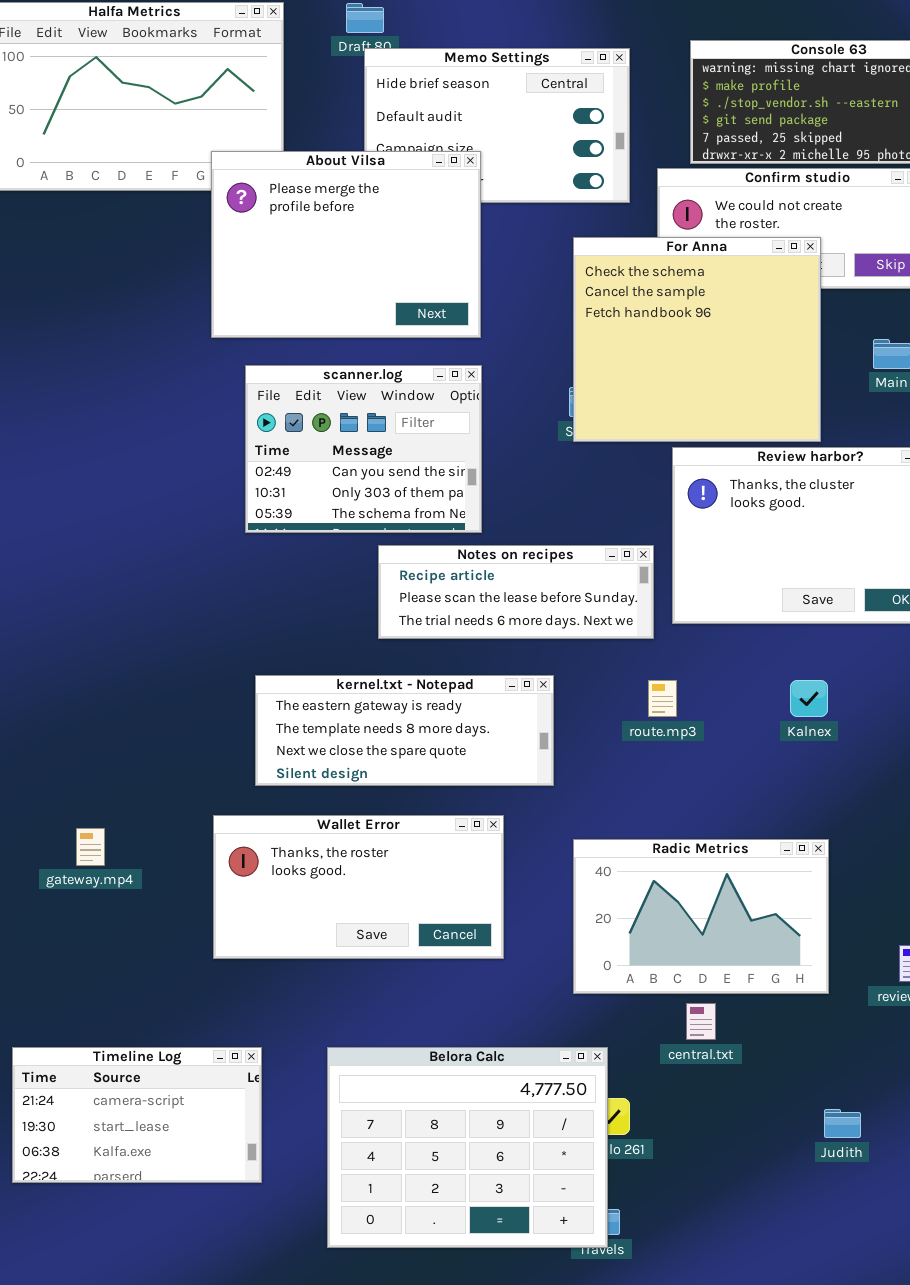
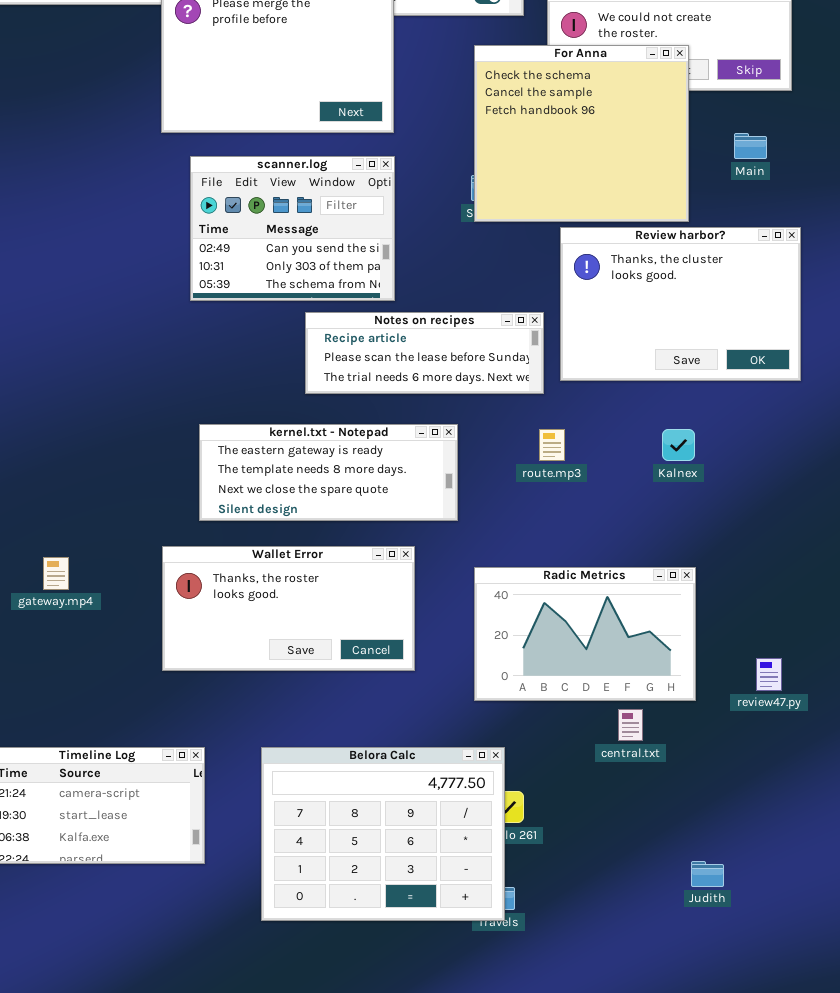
central.txt: [686,1003,716,1040] -> [618,709,643,741], moved
Judith: [824,1109,861,1138] -> [691,861,724,887], moved

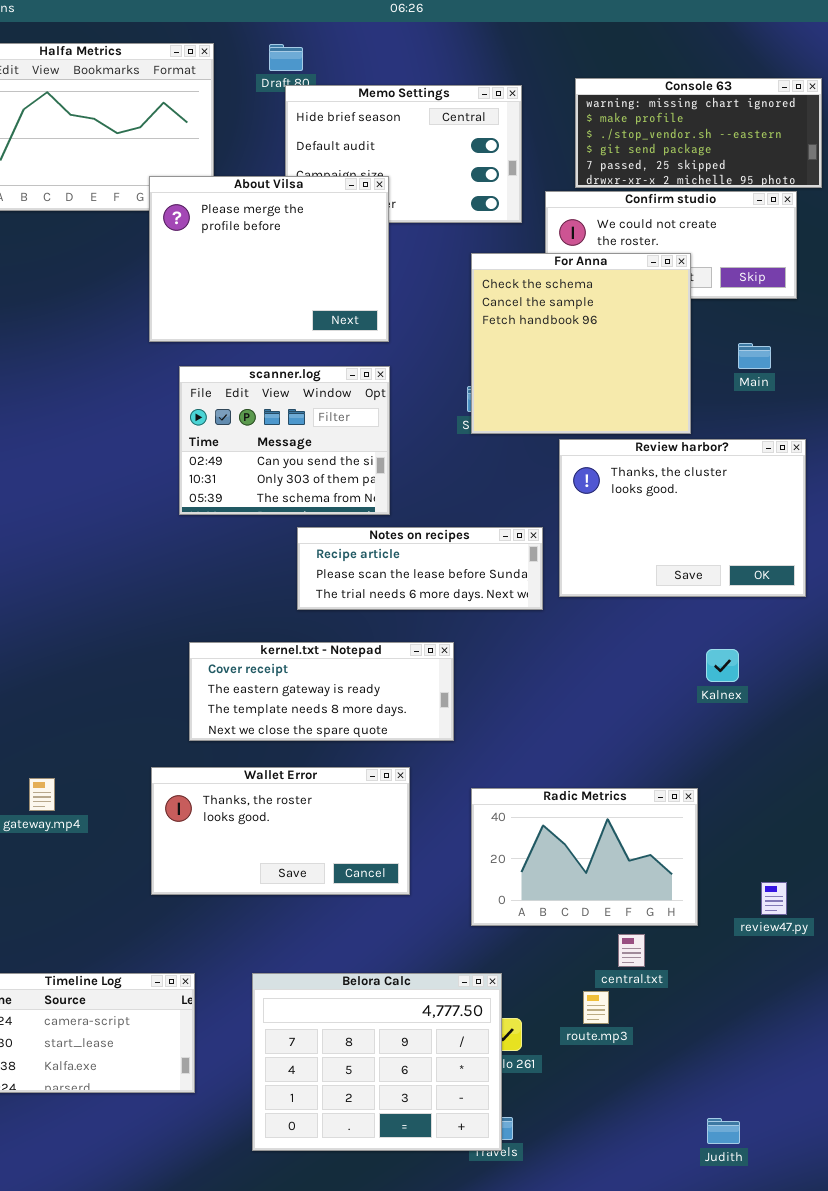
kernel.txt - Notepad: [199,424,458,521] -> [189,642,454,741], scrolled up 1 row
route.mp3: [539,429,565,461] -> [583,991,609,1024], moved
Kalnex: [662,429,695,461] -> [706,649,739,682], moved
Judith: [691,861,724,887] -> [707,1118,740,1144], moved

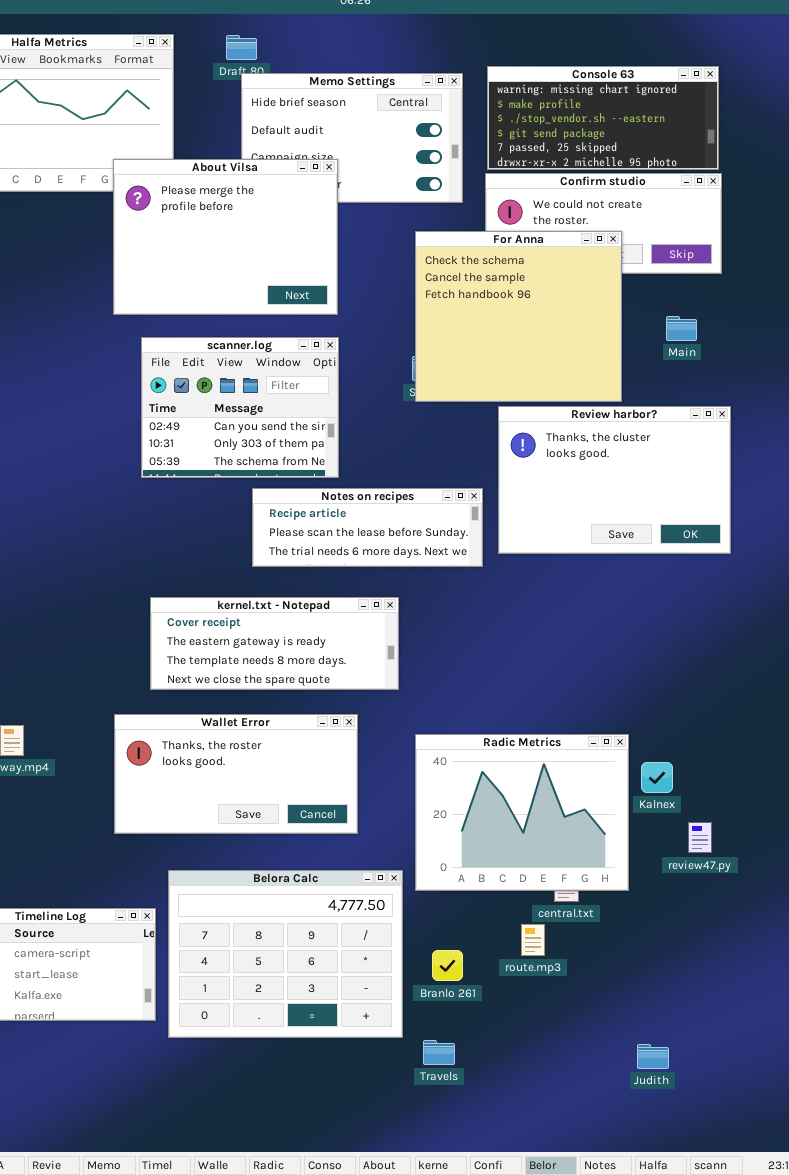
Console 63: [575,78,822,188] -> [487,66,719,170], moved
Kalnex: [706,649,739,682] -> [641,762,673,793], moved
Radic Metrics: [471,788,698,926] -> [415,734,629,891], resized
Belora Calc: [252,973,502,1151] -> [168,870,403,1038], moved

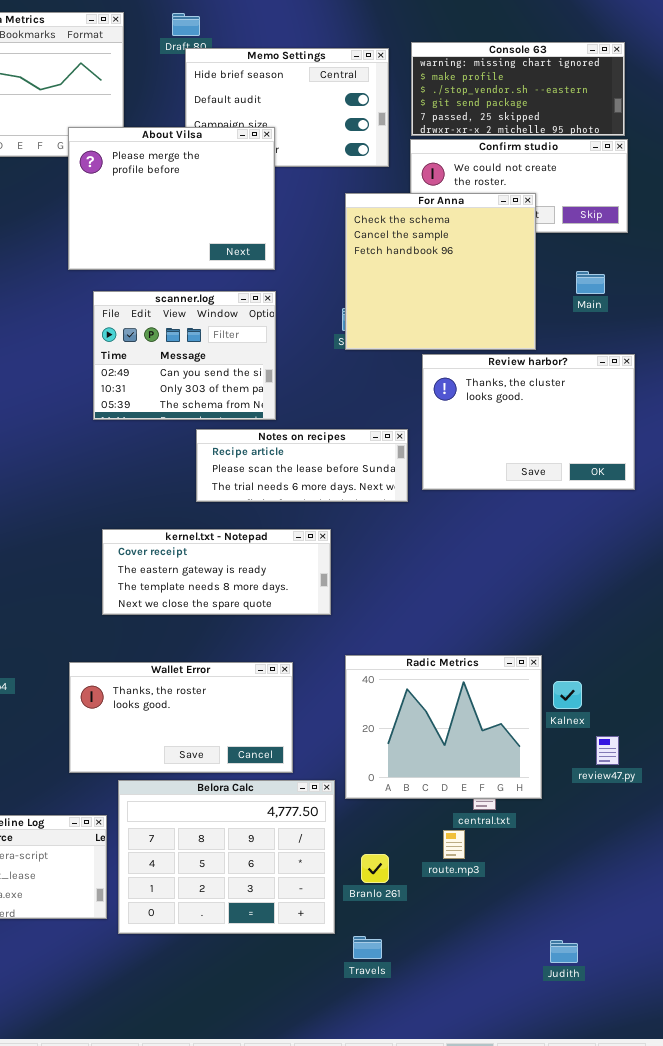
Wallet Error: [114,714,358,834] -> [69,662,293,773], moved

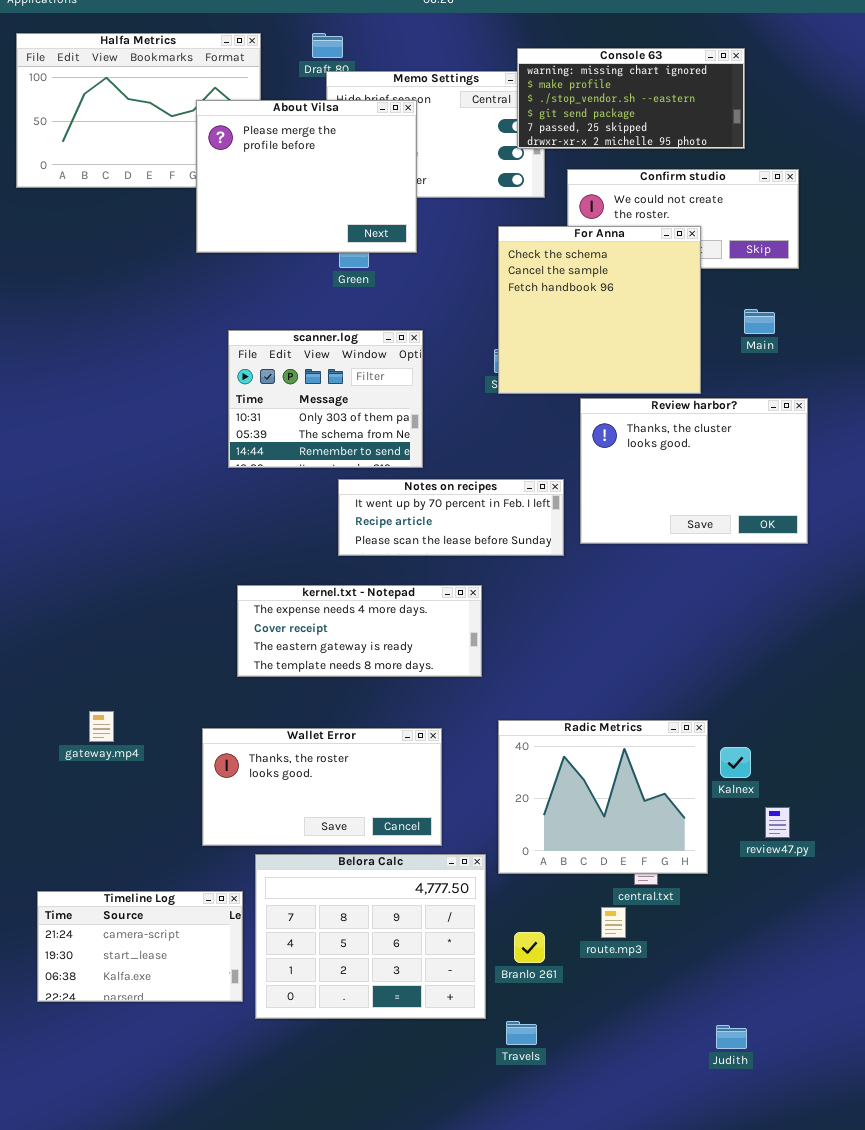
Console 63: [411,42,625,136] -> [517,48,745,149], moved
About Vilsa: [68,127,275,270] -> [196,100,417,253], moved
scanner.log: [93,291,276,420] -> [228,330,423,468], scrolled down 1 row
Notes on recipes: [196,429,408,502] -> [338,479,564,556], scrolled up 1 row
kernel.txt - Notepad: [102,529,331,615] -> [237,585,482,677], scrolled up 1 row

